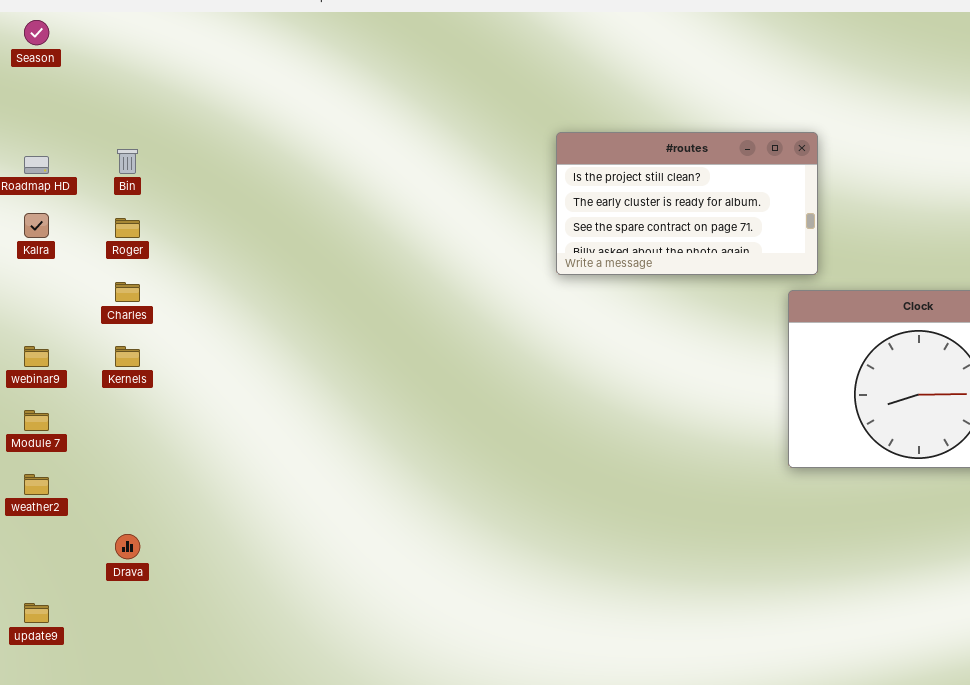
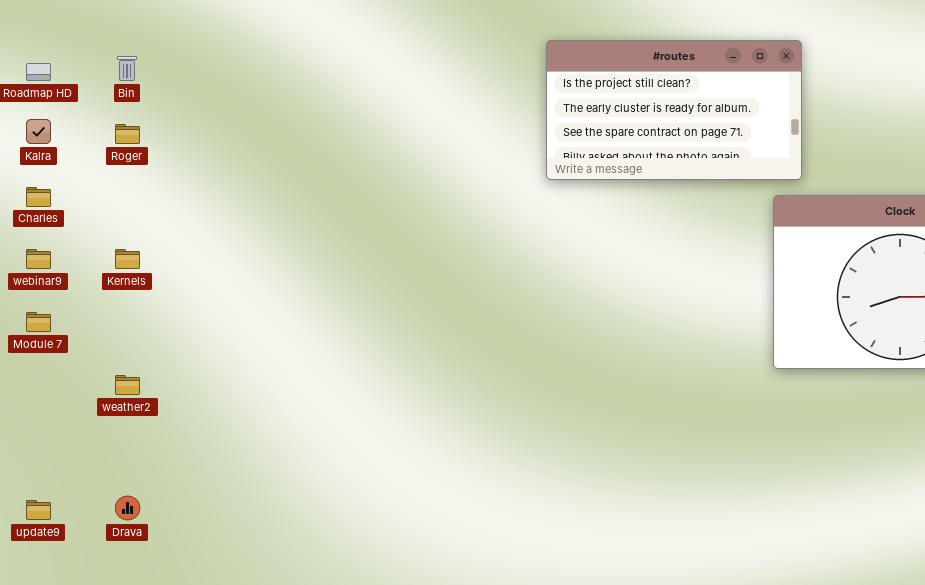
Charles: [115,282,140,302] -> [26,187,51,207], moved
weather2: [24,474,49,495] -> [115,375,140,395], moved
Drava: [115,534,140,559] -> [115,496,140,520], moved

